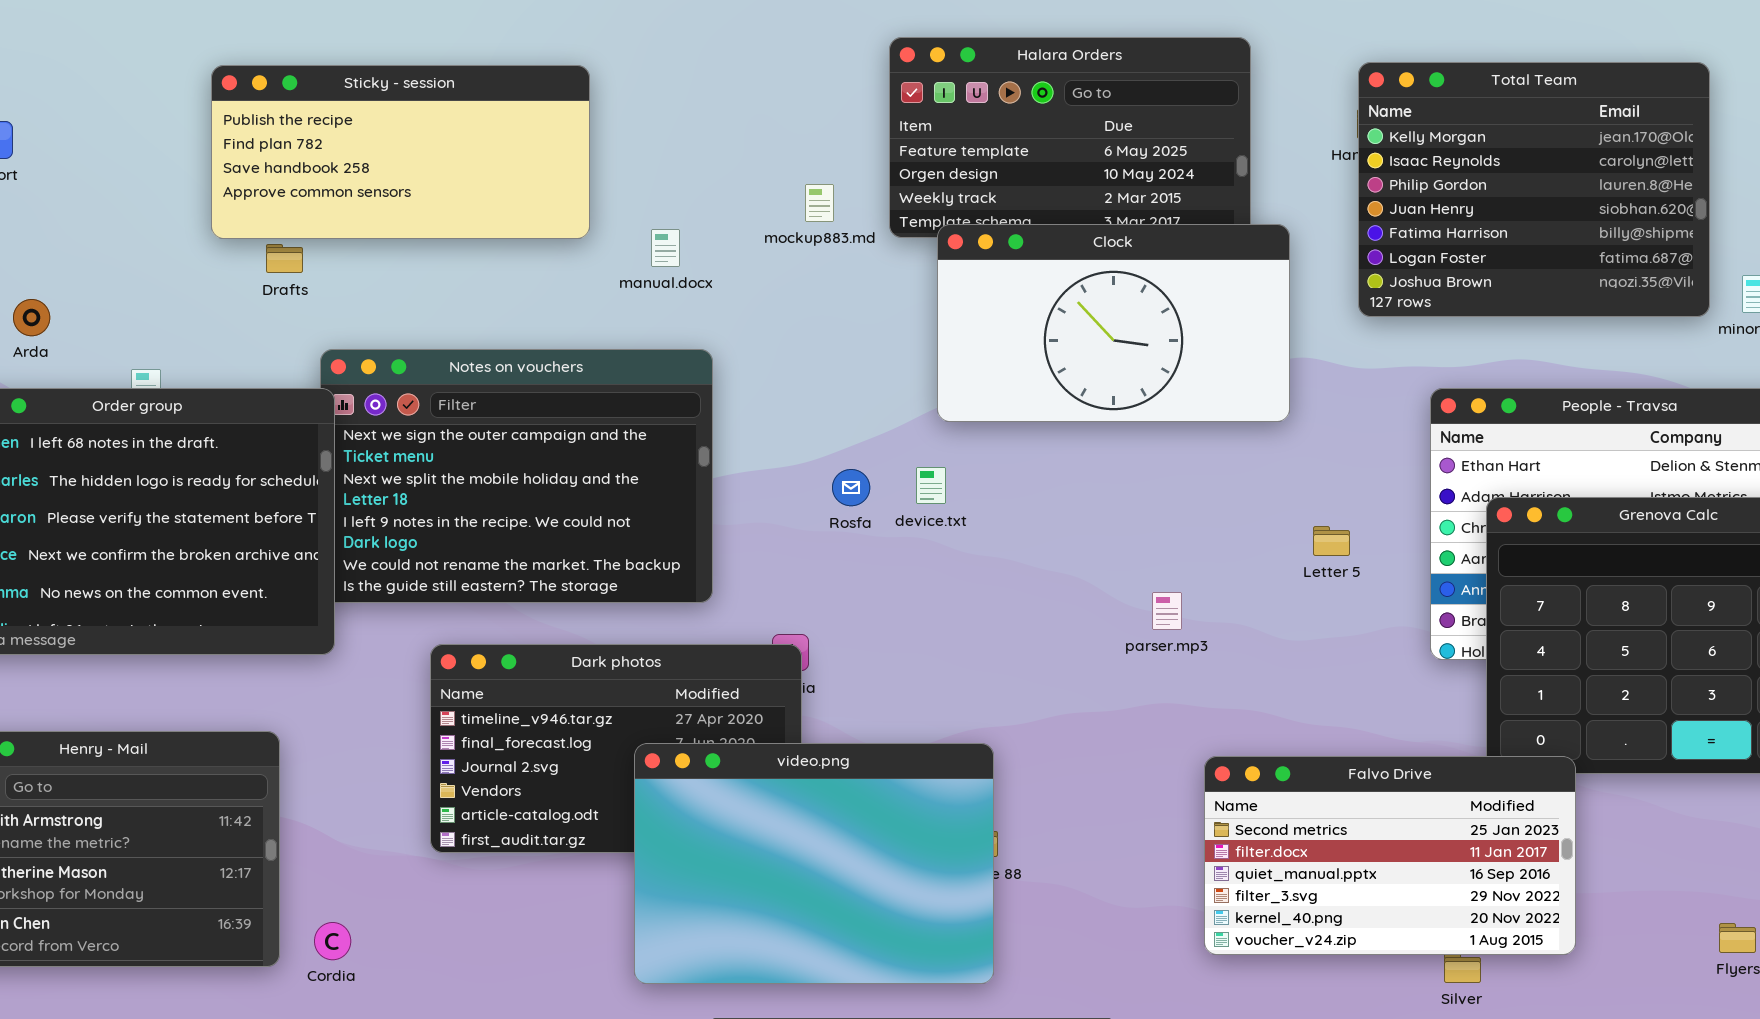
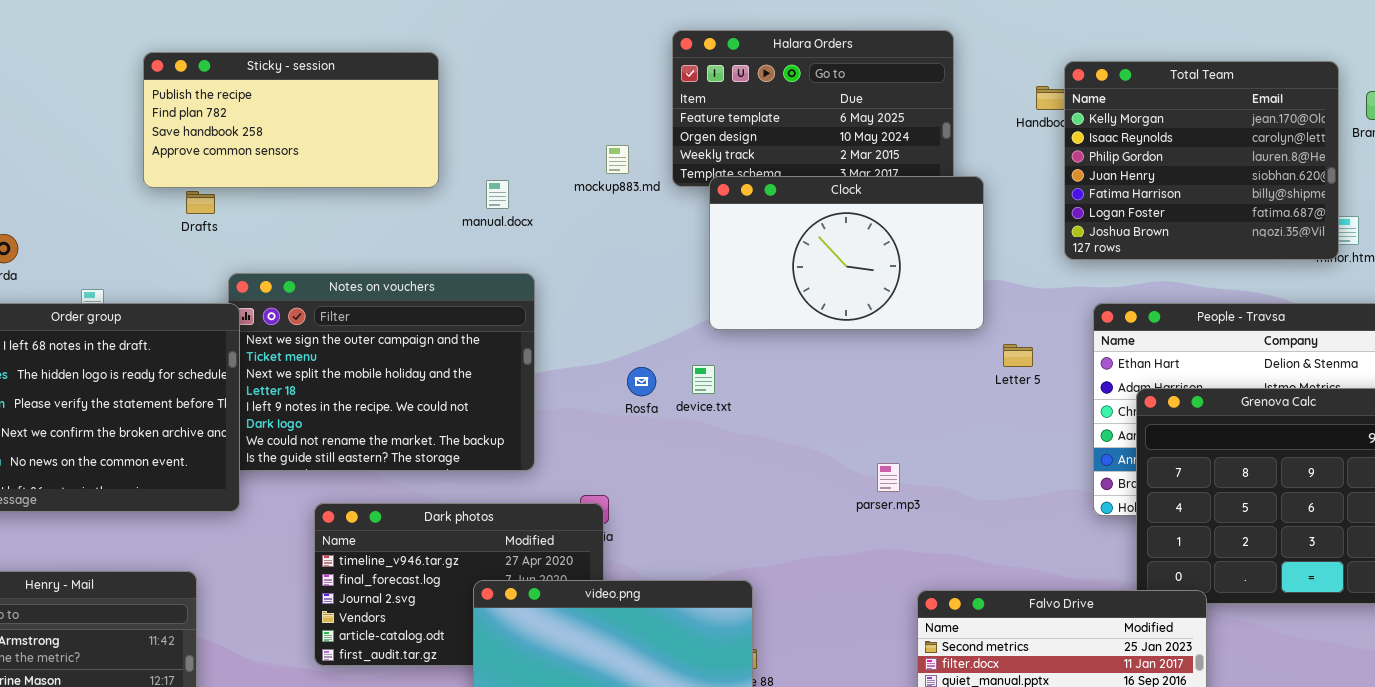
Total Team: [1358,62,1710,317] -> [1064,61,1339,260], moved
Letter 5: [1313,526,1350,556] -> [1003,344,1033,367], moved

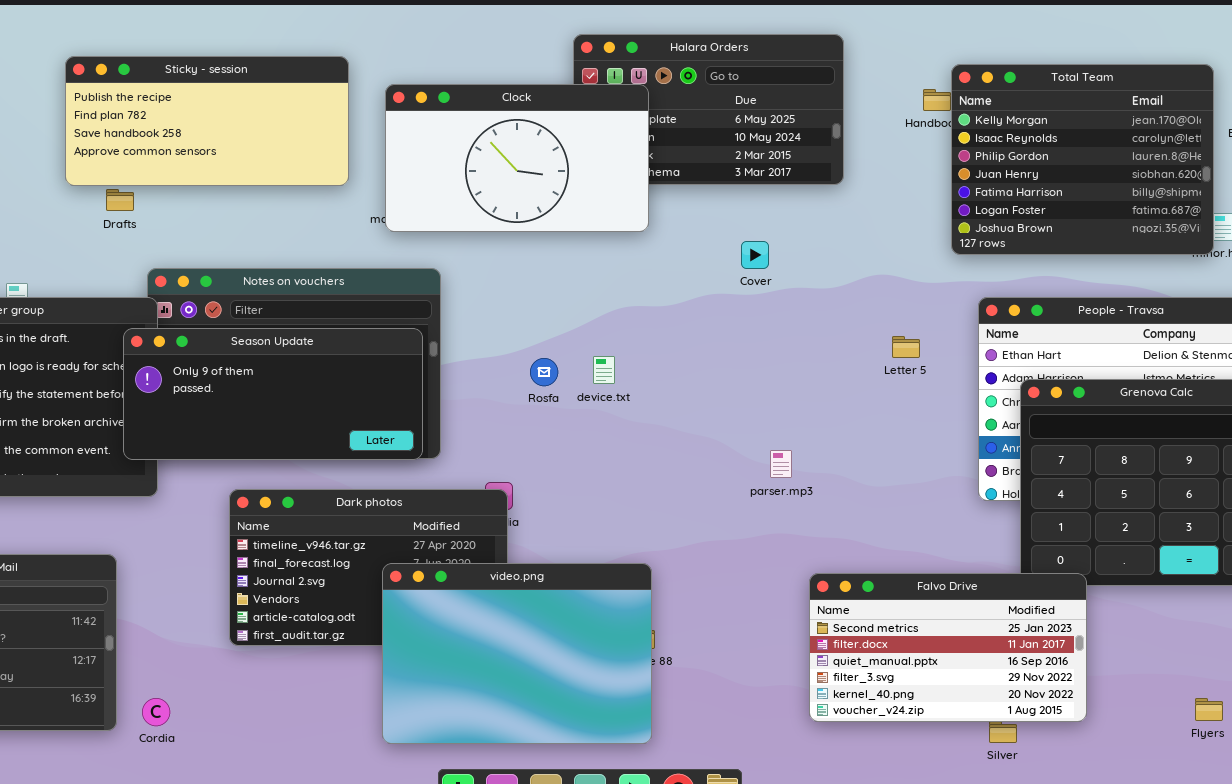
Clock: [709,176,984,330] -> [385,84,649,232], moved
Season Update: none -> [123,328,423,460], opened

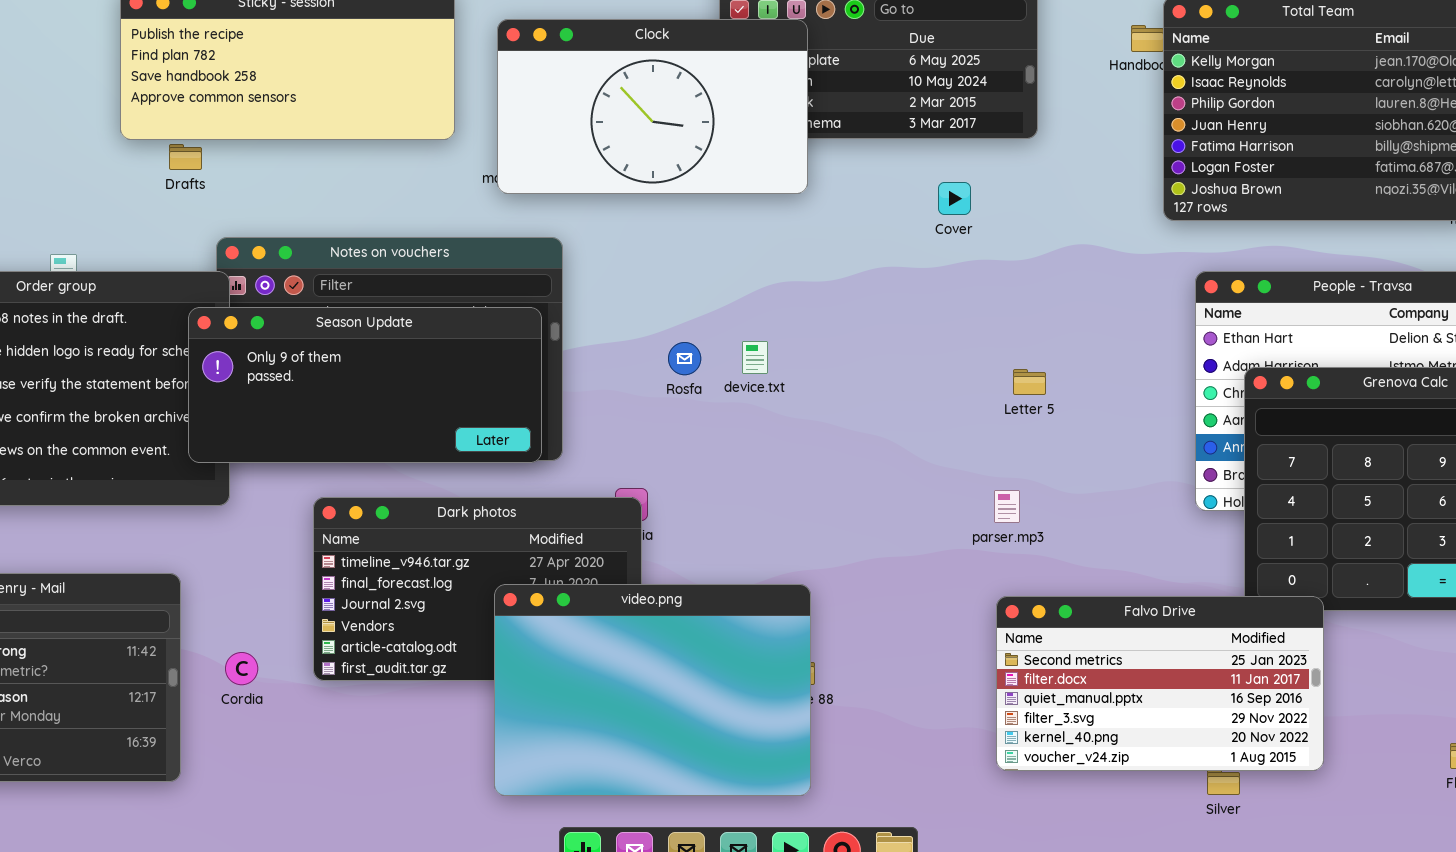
Cover: [741,241,769,269] -> [938,182,971,215], moved
Letter 5: [892,336,920,358] -> [1013,369,1046,395], moved
parser.mp3: [770,450,792,478] -> [994,490,1020,523], moved
Cordia: [142,698,170,726] -> [225,652,258,685], moved

